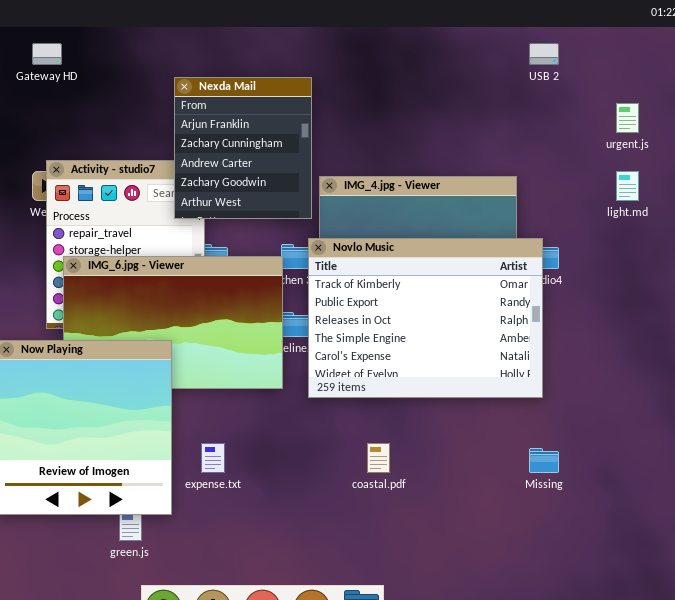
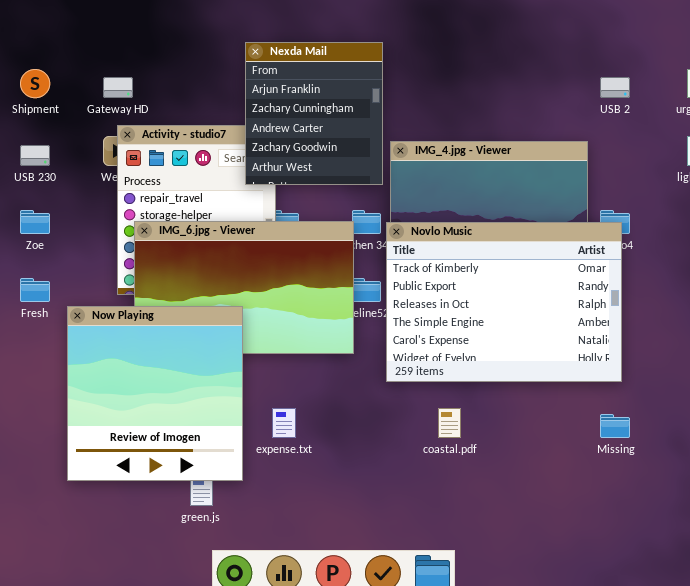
Gateway HD: [32,43,62,65] -> [103,77,133,98], moved
USB 2: [529,43,559,65] -> [600,77,630,98], moved
Novlo Music: [308,238,543,398] -> [386,222,622,382], moved

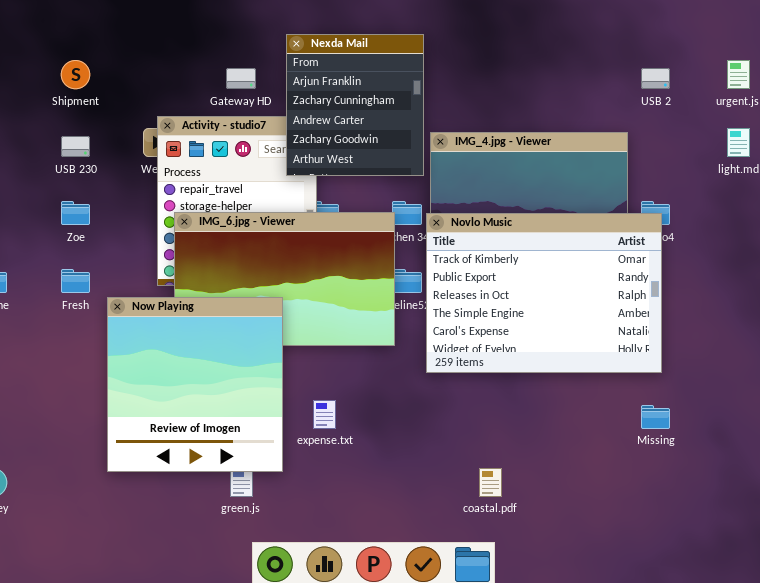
Gateway HD: [103,77,133,98] -> [226,68,256,89], moved
coastal.pdf: [438,408,461,438] -> [479,468,502,497], moved

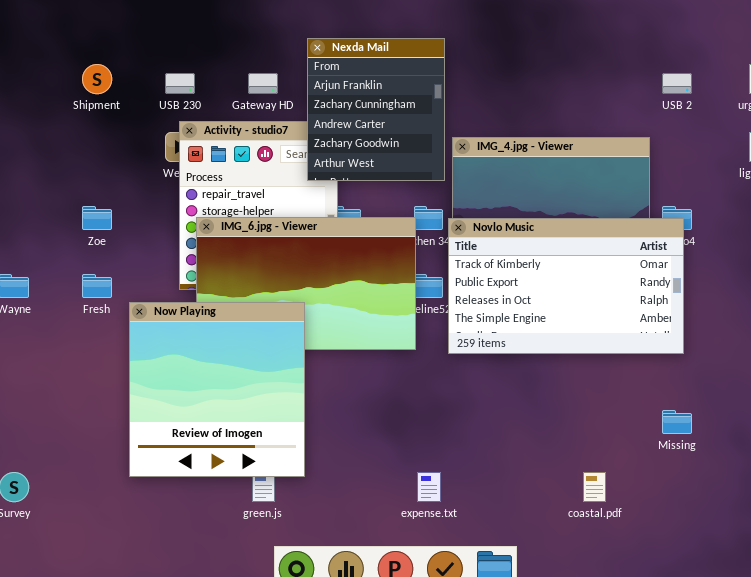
USB 230: [61,136,90,157] -> [165,73,195,94], moved
Novlo Music: [426,213,662,373] -> [448,218,684,354], resized
expense.txt: [313,400,336,429] -> [417,472,441,502], moved
coastal.pdf: [479,468,502,497] -> [583,472,606,502], moved

